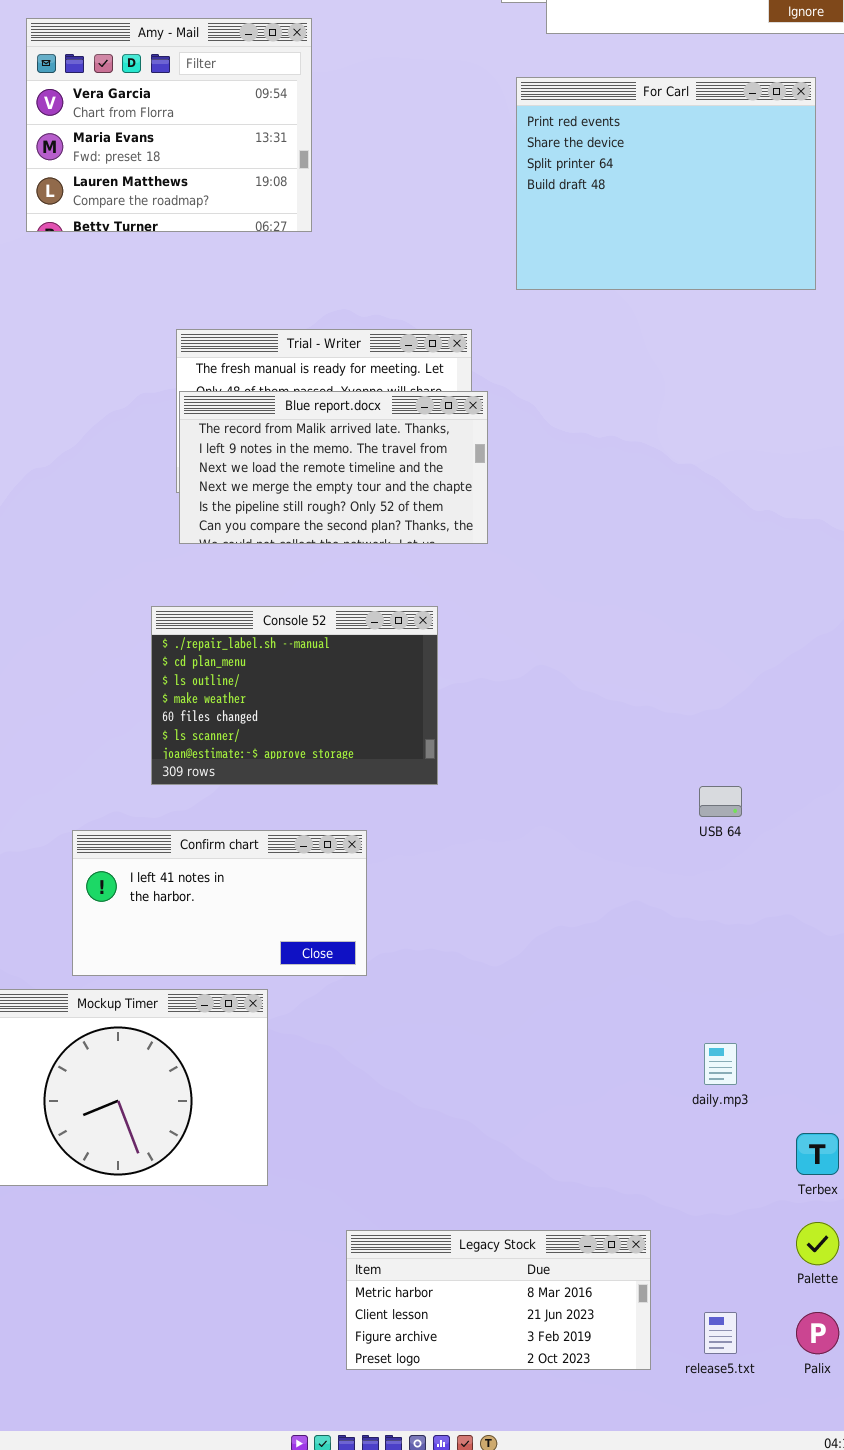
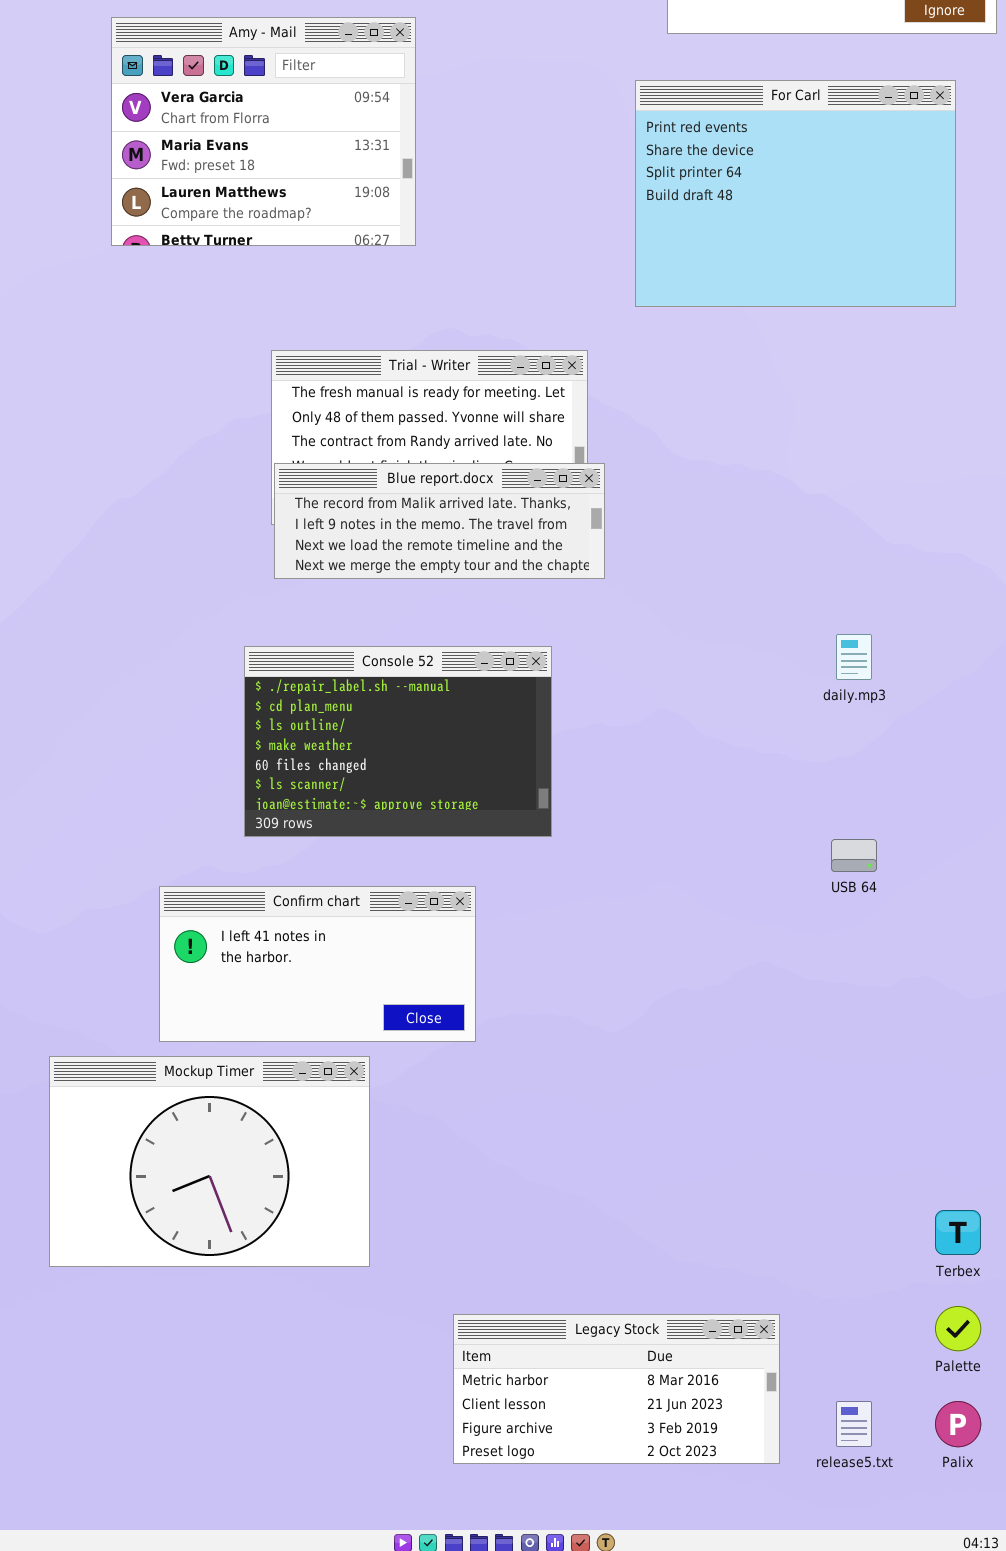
Blue report.docx: [179,391,488,544] -> [274,463,605,579], resized
daily.mp3: [704,1043,737,1085] -> [836,634,872,680], moved

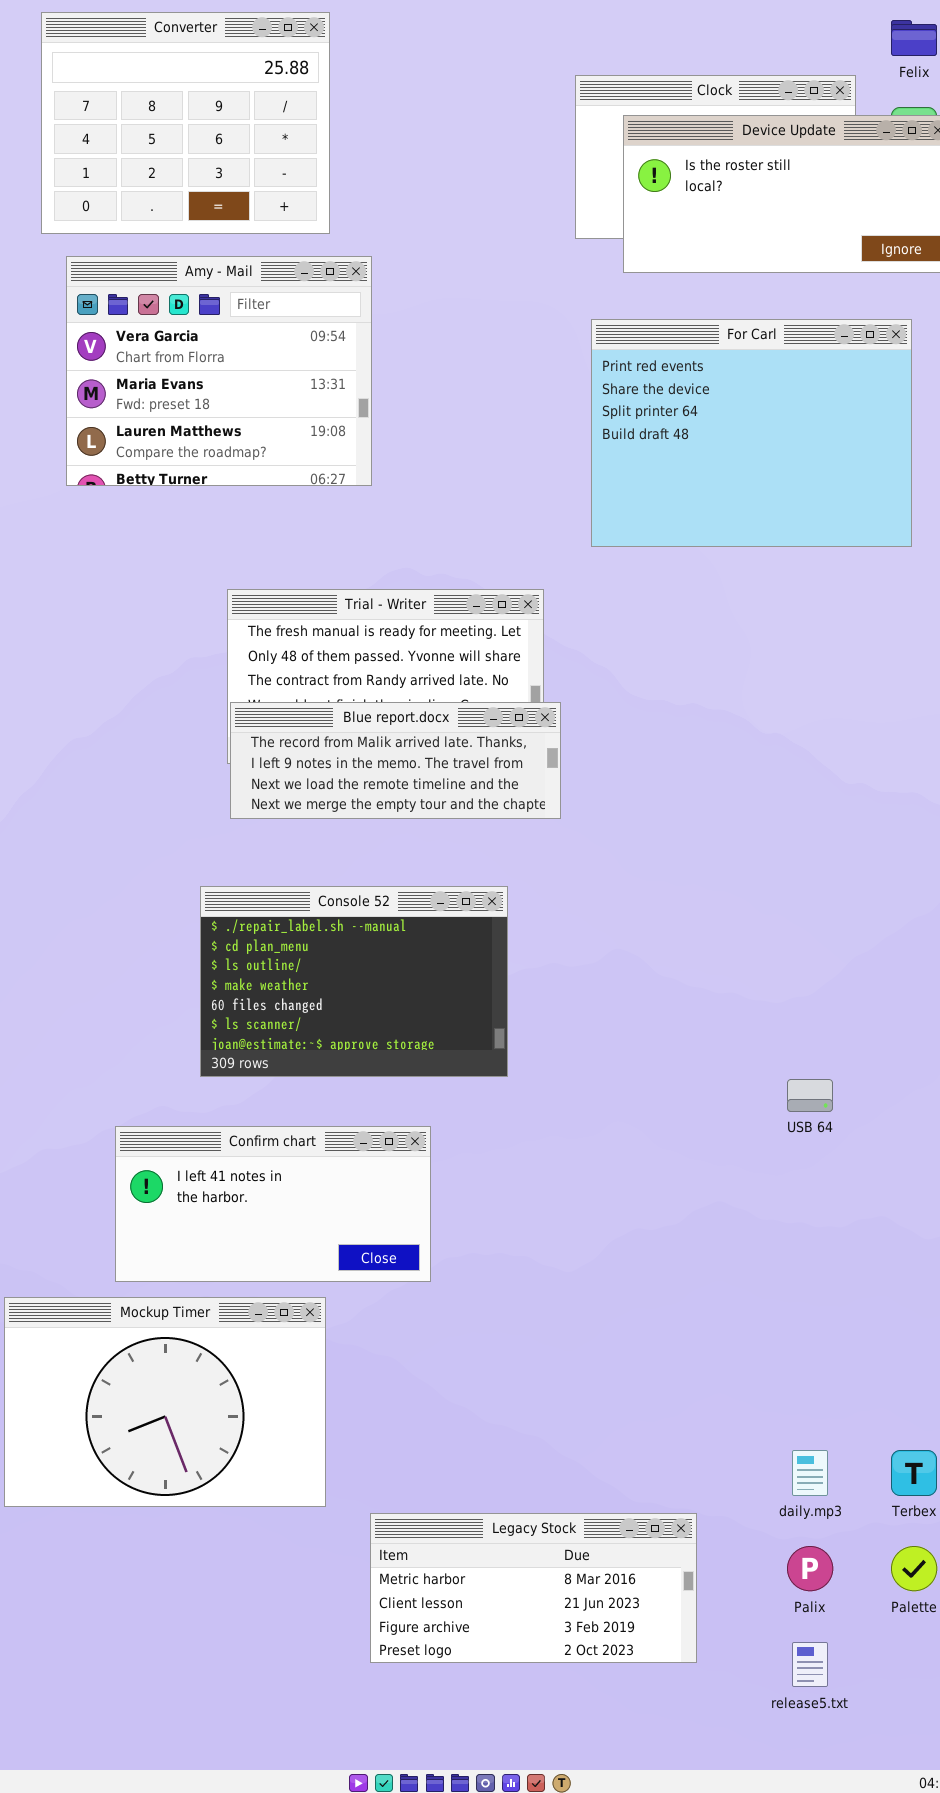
daily.mp3: [836,634,872,680] -> [792,1450,828,1496], moved
Legacy Stock: [453,1314,780,1464] -> [370,1513,697,1663], moved
Palix: [935,1401,981,1447] -> [787,1546,833,1591], moved

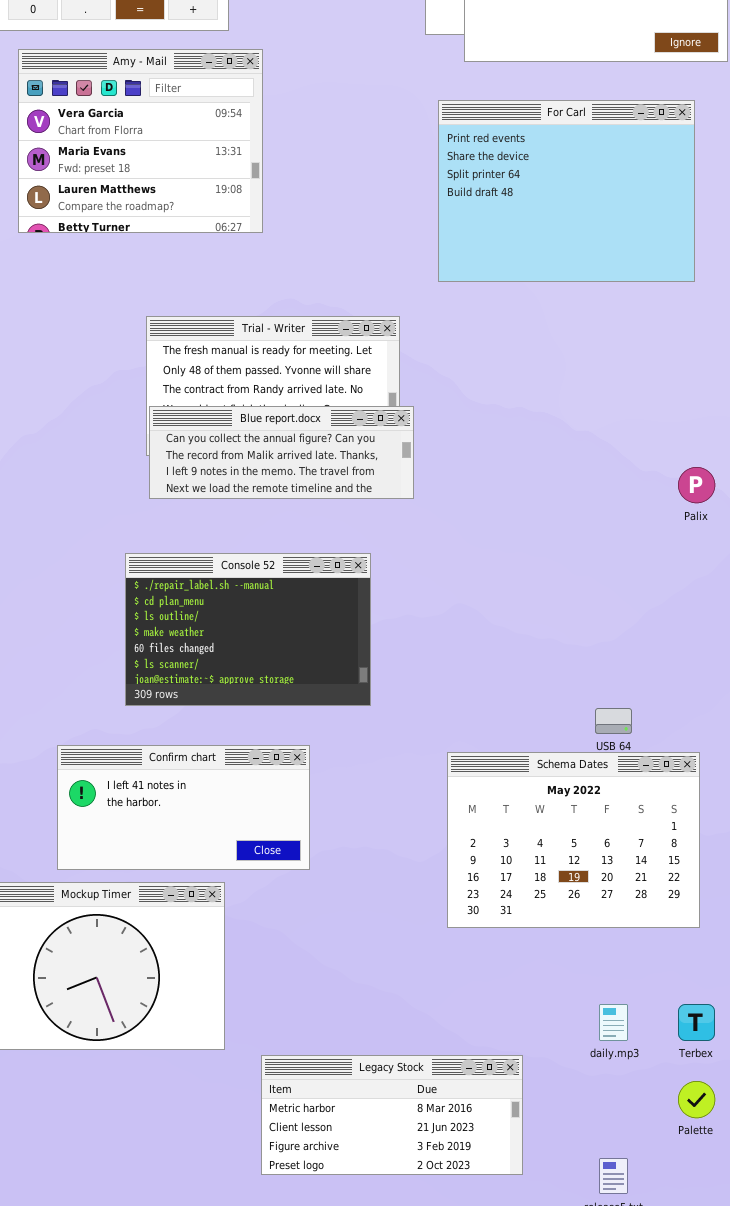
Blue report.docx: [230,702,561,819] -> [149,406,414,499], scrolled up 1 row
Schema Dates: none -> [447,752,700,928], opened
Palix: [787,1546,833,1591] -> [678,467,715,503], moved

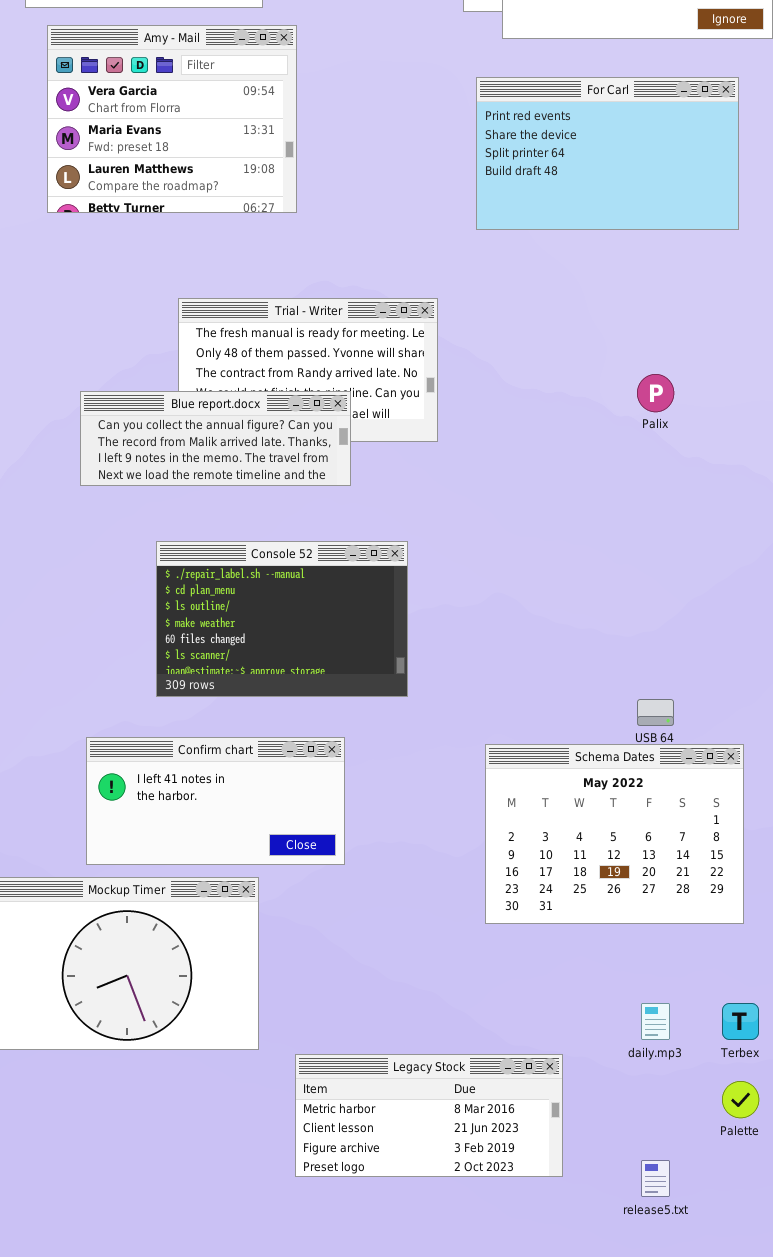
For Carl: [438,100,695,282] -> [476,77,739,230], resized
Blue report.docx: [149,406,414,499] -> [80,391,351,486], moved
Palix: [678,467,715,503] -> [637,374,674,412], moved

